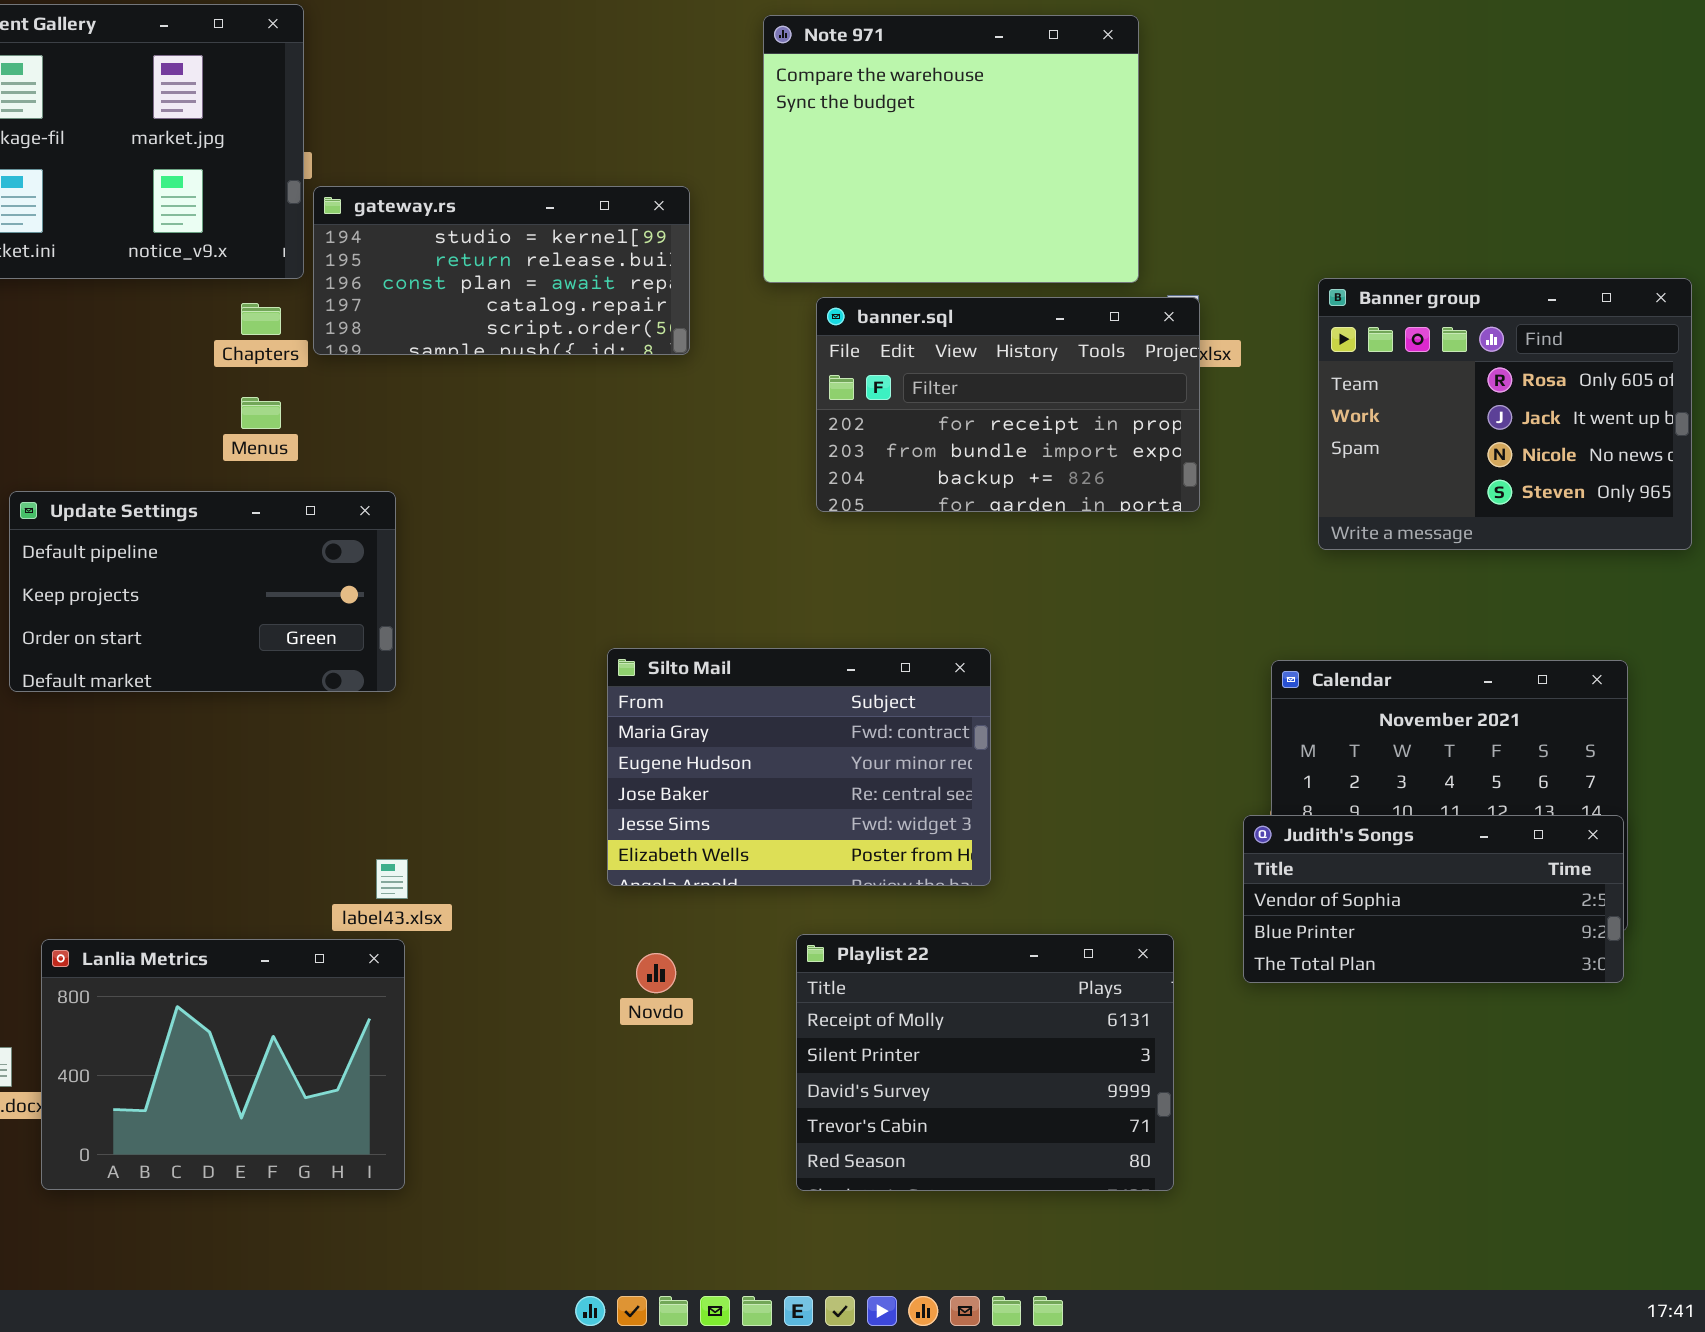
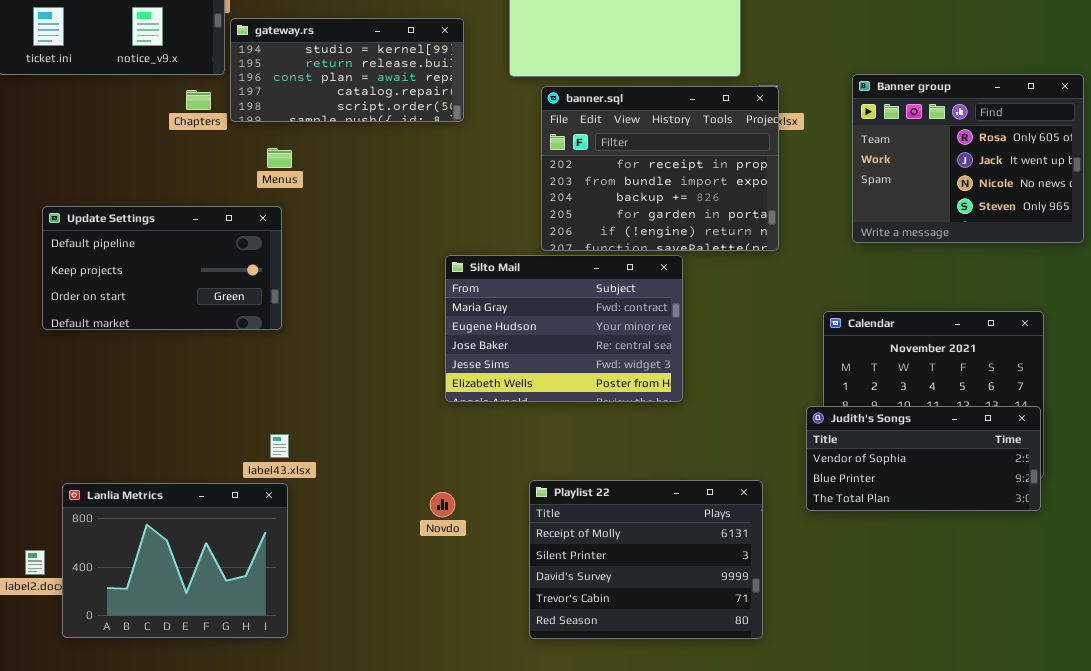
banner.sql: [816,297,1200,512] -> [541,86,779,251], resized
Menus: [241,397,281,429] -> [267,148,292,168], moved
Silto Mail: [607,648,991,886] -> [445,255,683,402], moved

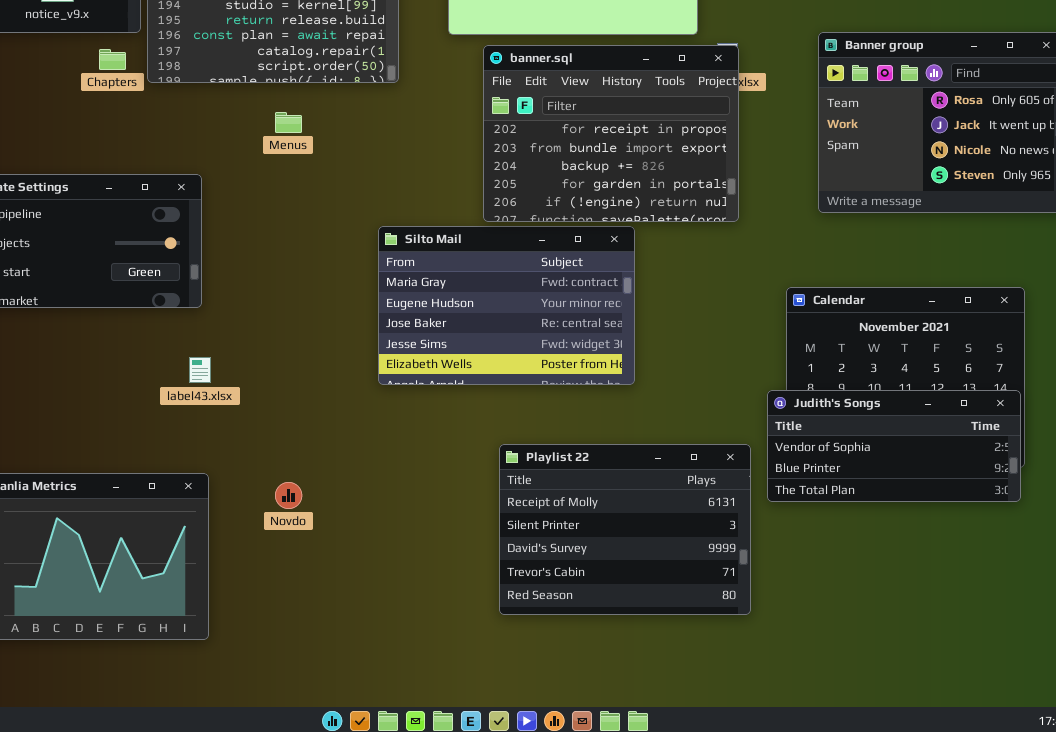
Menus: [267,148,292,168] -> [275,112,302,133], moved
label43.xlsx: [270,434,289,458] -> [189,357,211,383], moved
Playlist 22: [529,480,763,639] -> [499,444,751,615], moved
Novdo: [430,492,455,517] -> [275,482,302,509], moved

